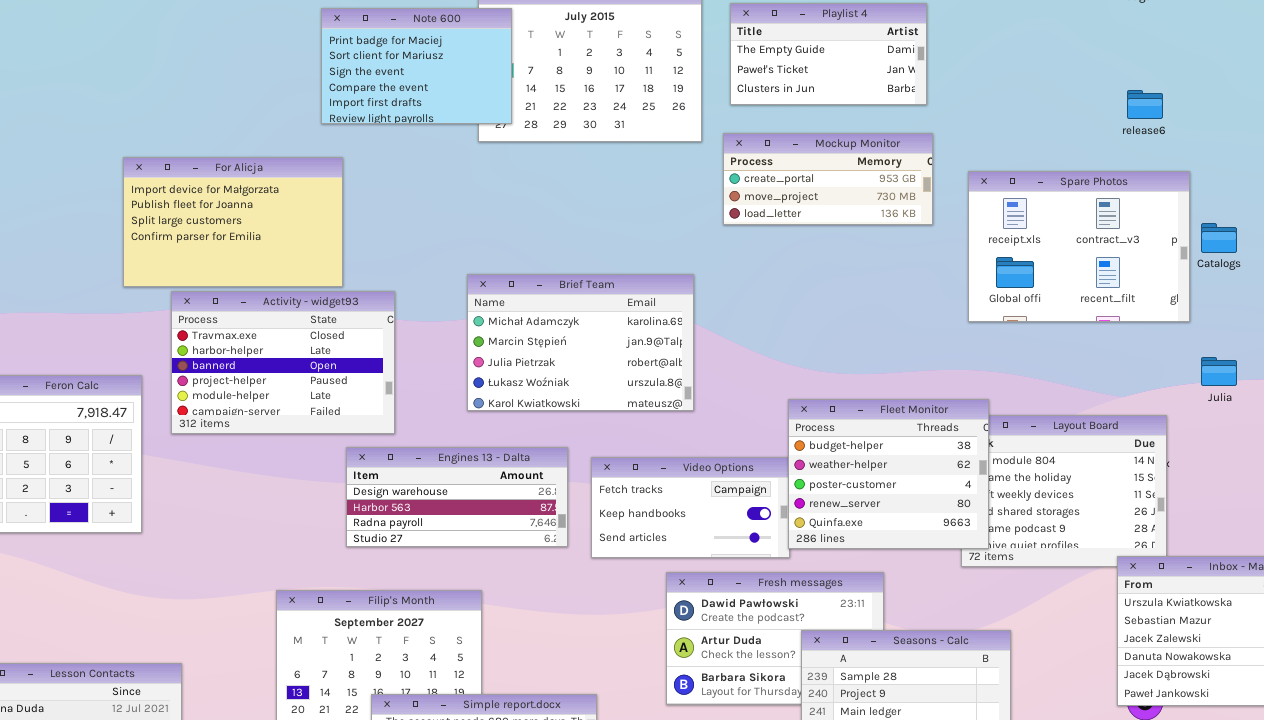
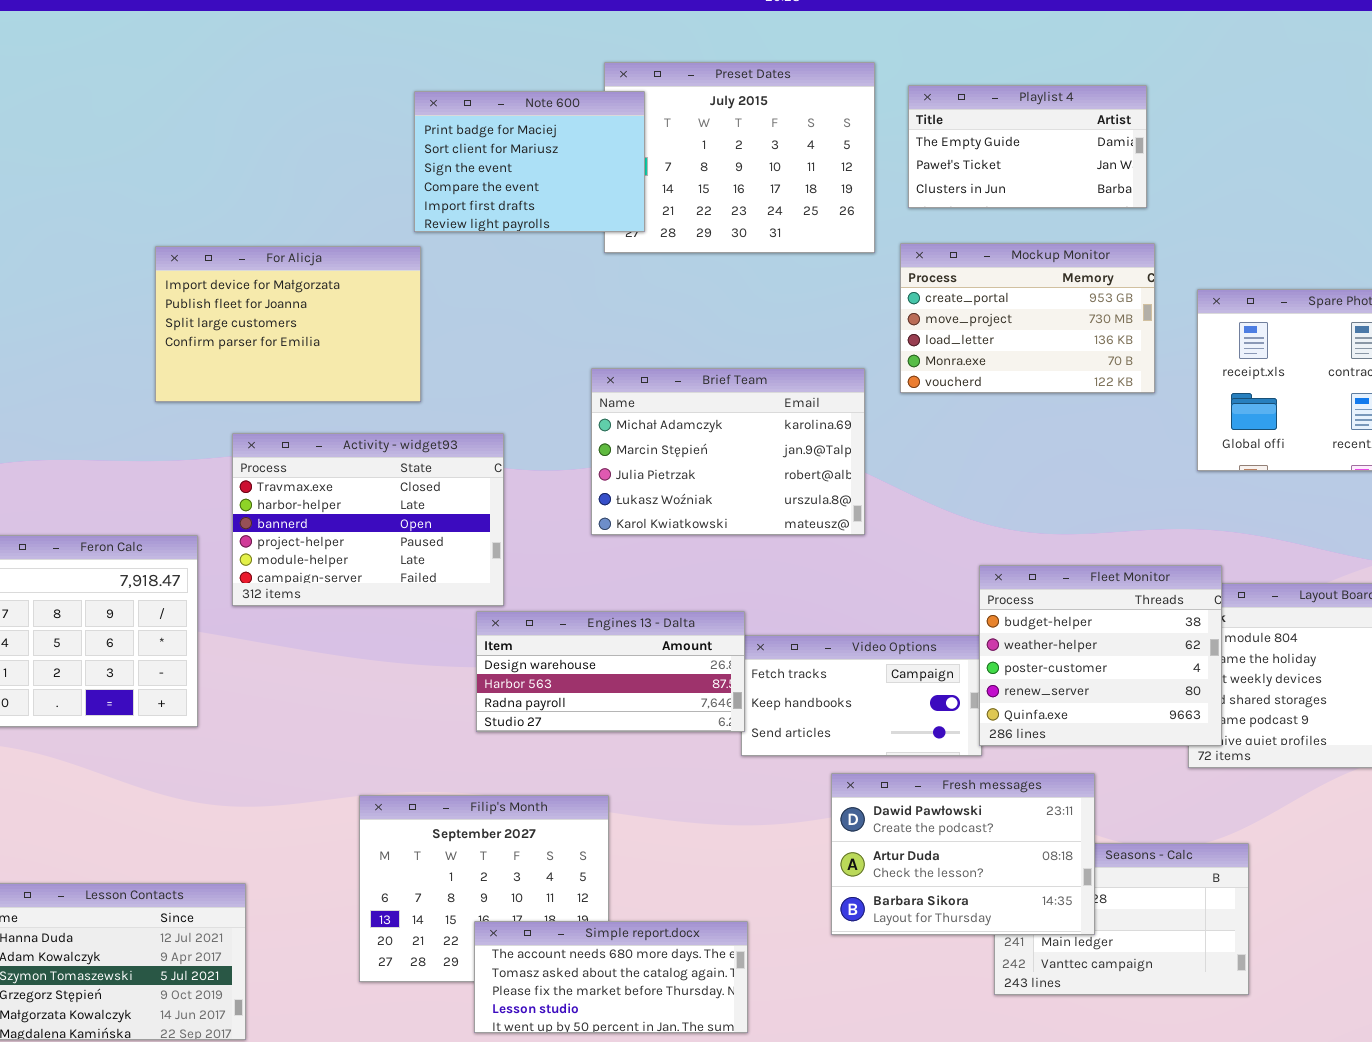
Mockup Monitor: [723,133,933,225] -> [900,243,1155,393], resized
For Alicja: [123,157,343,287] -> [155,246,421,402], moved
Brief Team: [467,274,694,411] -> [591,368,865,535], moved
Engines 13 - Dalta: [346,447,568,547] -> [476,611,745,732], moved
Fresh messages: [666,572,884,705] -> [831,773,1095,935], raised

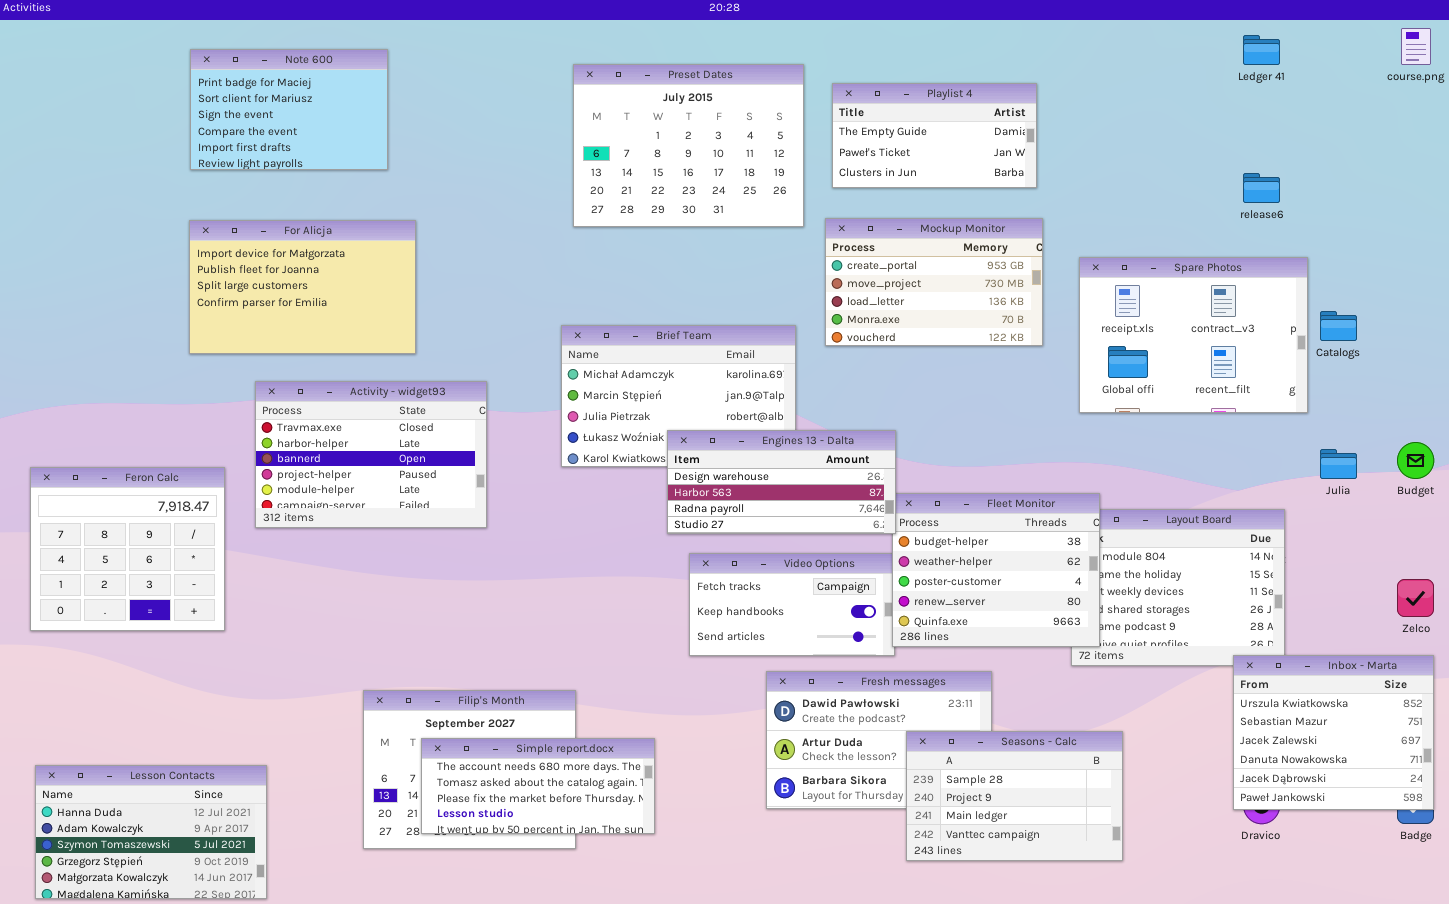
Note 600: [414,91,645,232] -> [190,49,388,170], moved
Engines 13 - Dalta: [476,611,745,732] -> [667,430,896,534], moved
Seasons - Calc: [994,843,1249,995] -> [906,731,1123,861], raised
Simple report.docx: [474,921,748,1033] -> [421,738,655,834], moved

